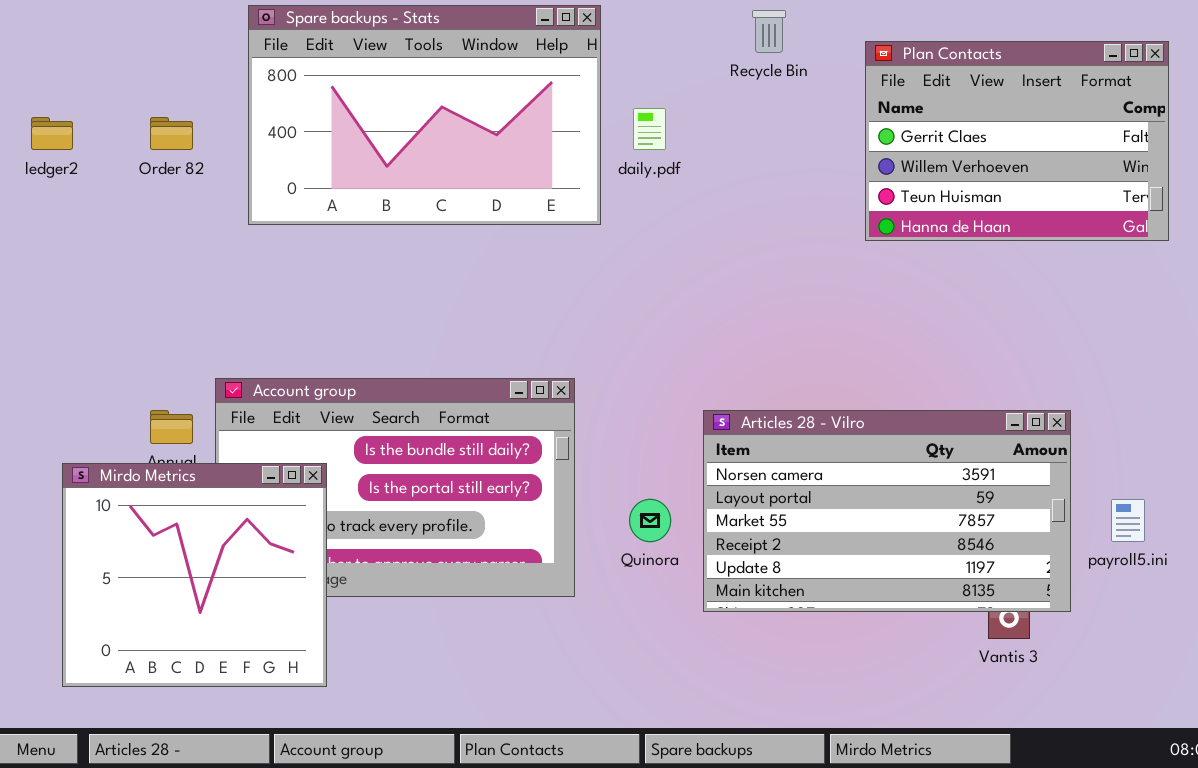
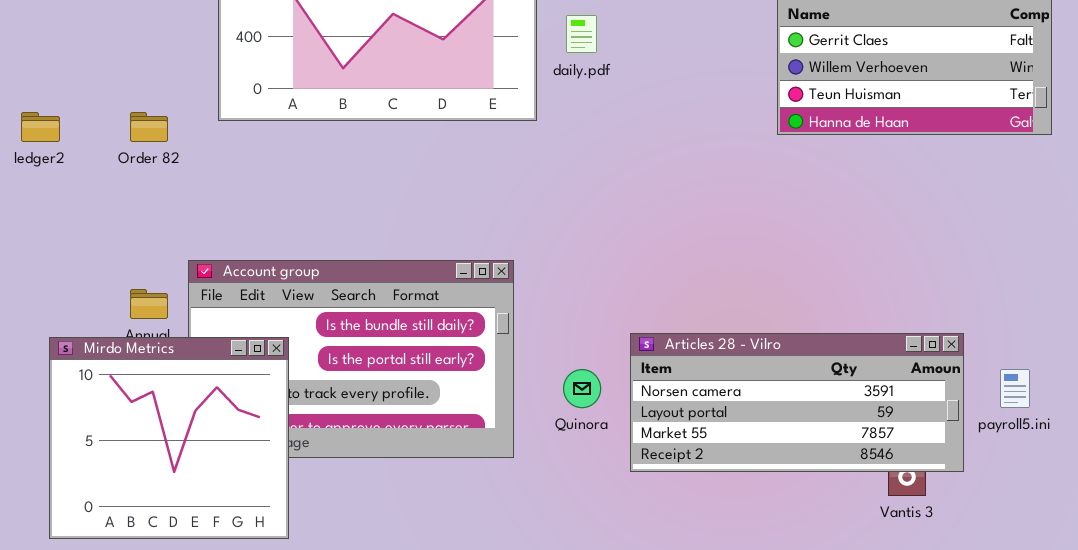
ledger2: [31,117,73,150] -> [21,112,60,142], moved
Order 82: [150,117,193,150] -> [130,112,168,142], moved
Articles 28 - Vilro: [703,410,1071,612] -> [630,333,964,472], resized

